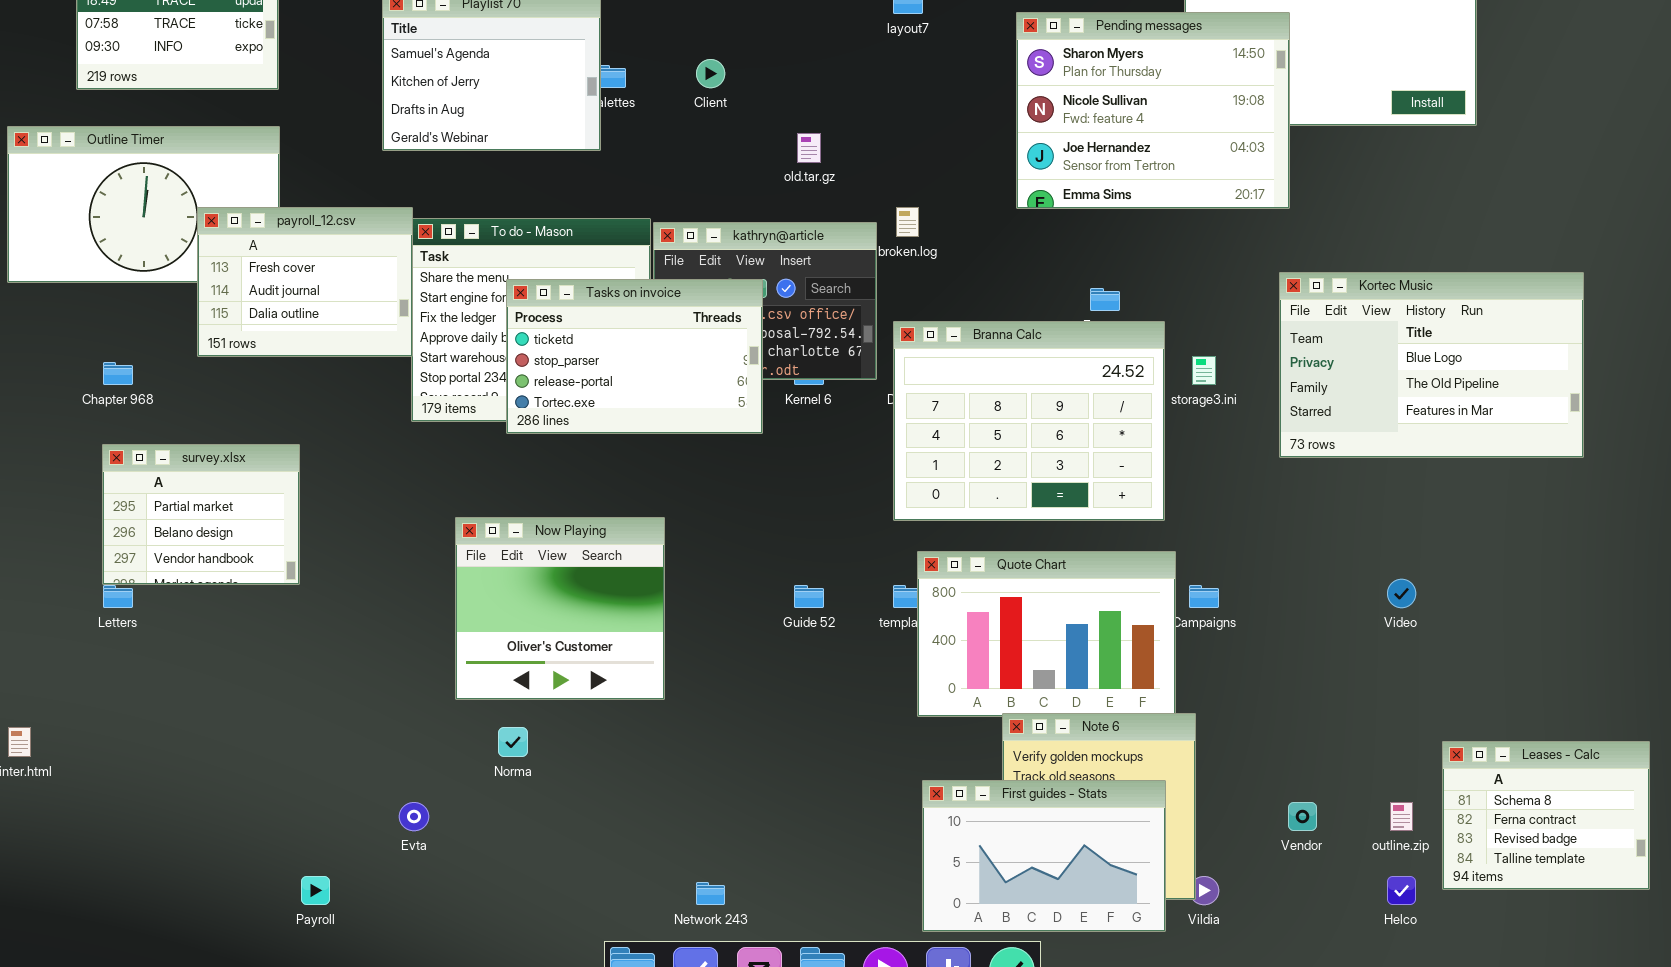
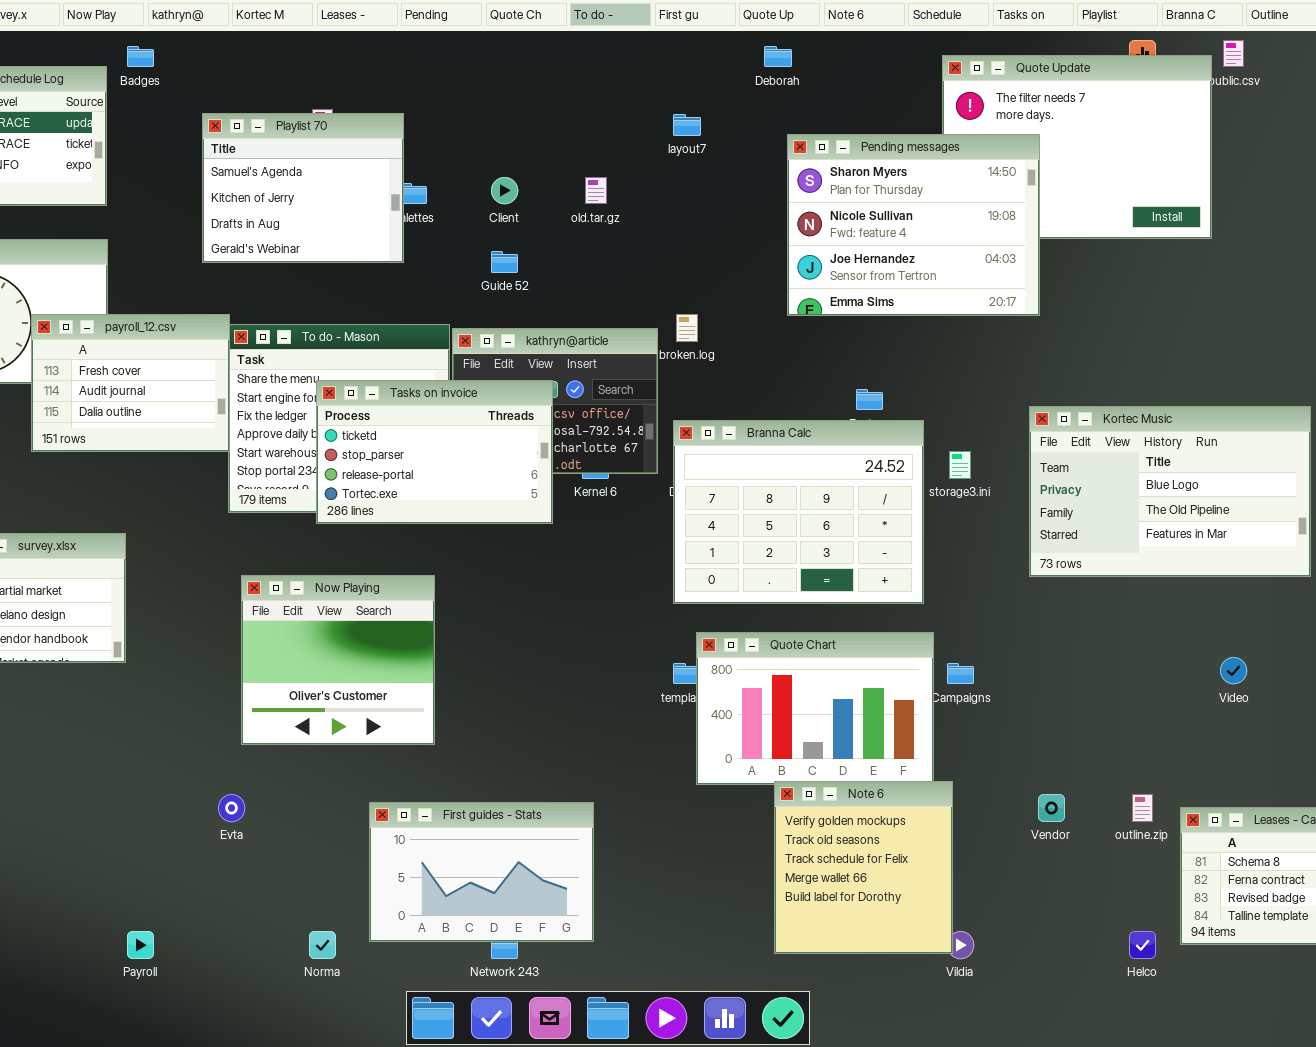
old.tar.gz: [797,133,821,163] -> [585,177,607,204], moved
Kortec Music: [1279,272,1584,458] -> [1029,406,1311,577], moved
Now Playing: [455,517,665,700] -> [241,575,435,745], moved
Video: [1387,579,1416,608] -> [1220,657,1247,684], moved
Guide 52: [794,585,824,608] -> [491,251,518,273], moved
Norma: [498,727,528,757] -> [309,931,336,959], moved
First guides - Stats: [922,780,1166,932] -> [369,802,594,942], moved
Evta: [399,802,429,831] -> [218,794,245,822], moved
Vendor: [1288,802,1317,831] -> [1038,794,1065,822], moved
outline.zip: [1390,802,1413,831] -> [1132,794,1153,822], moved

